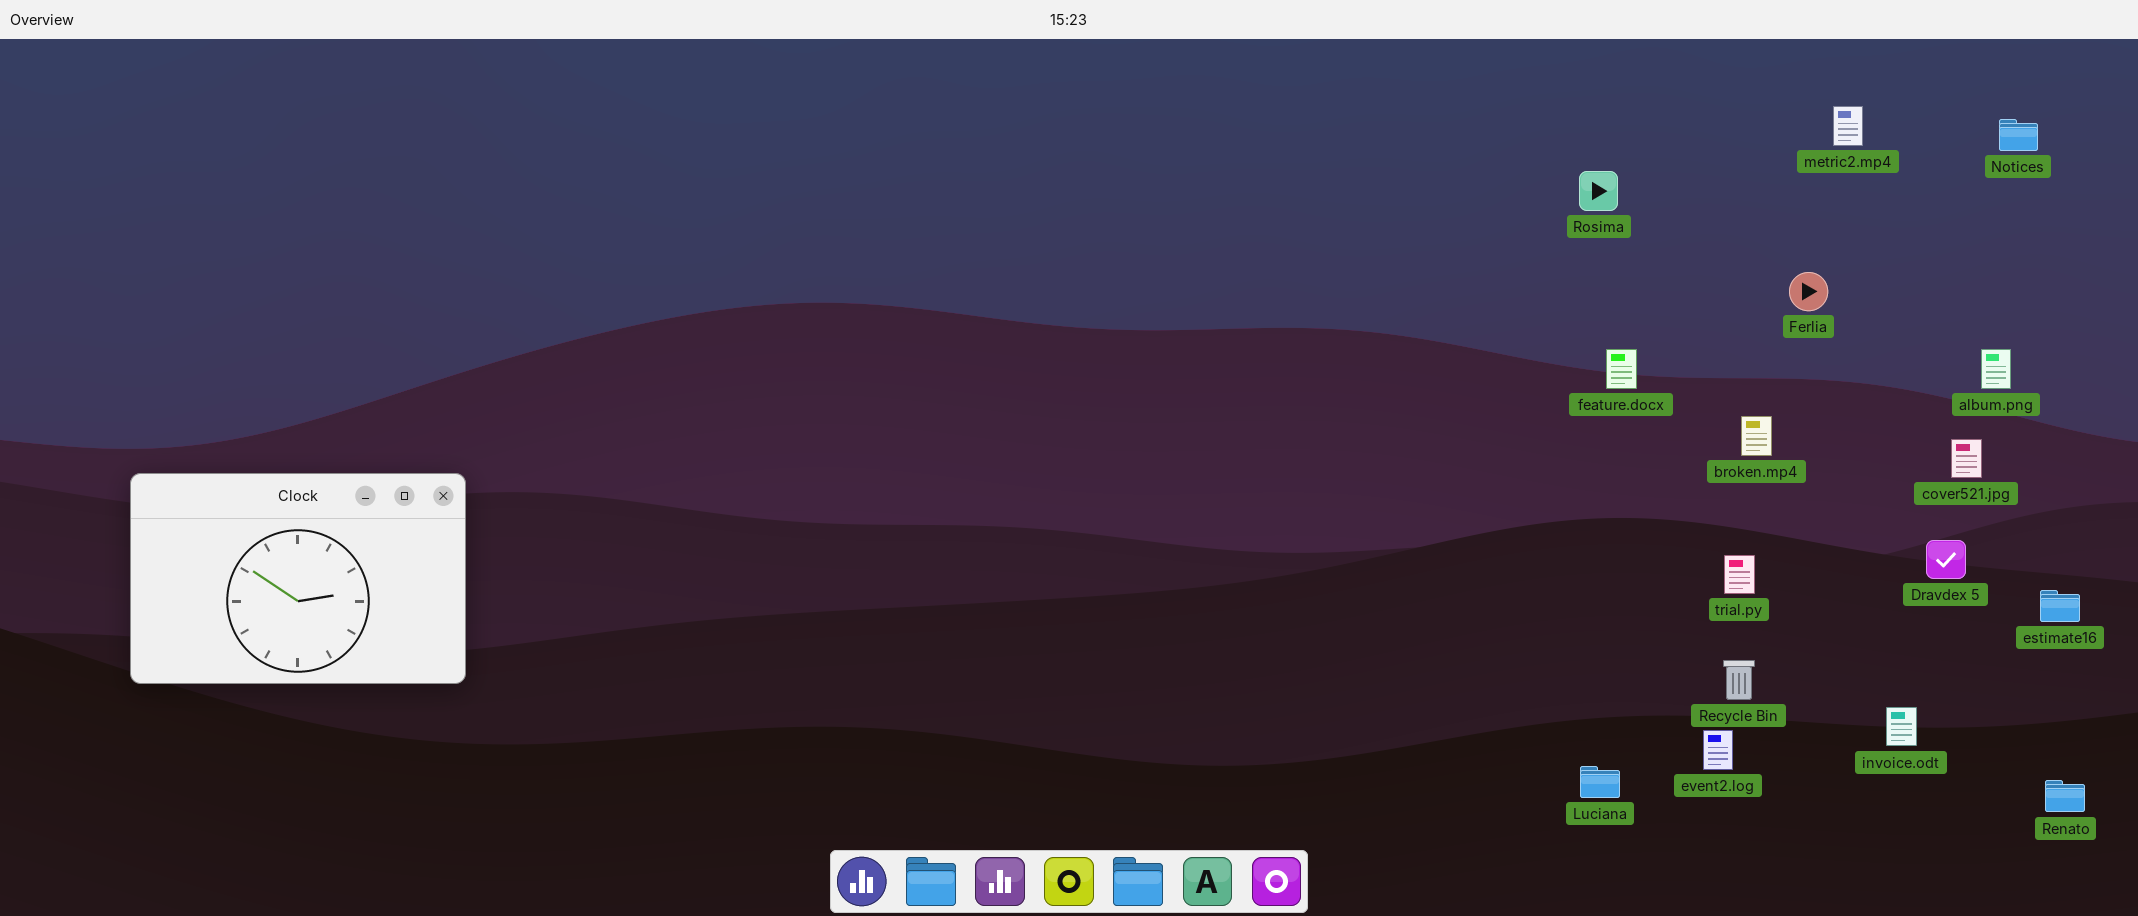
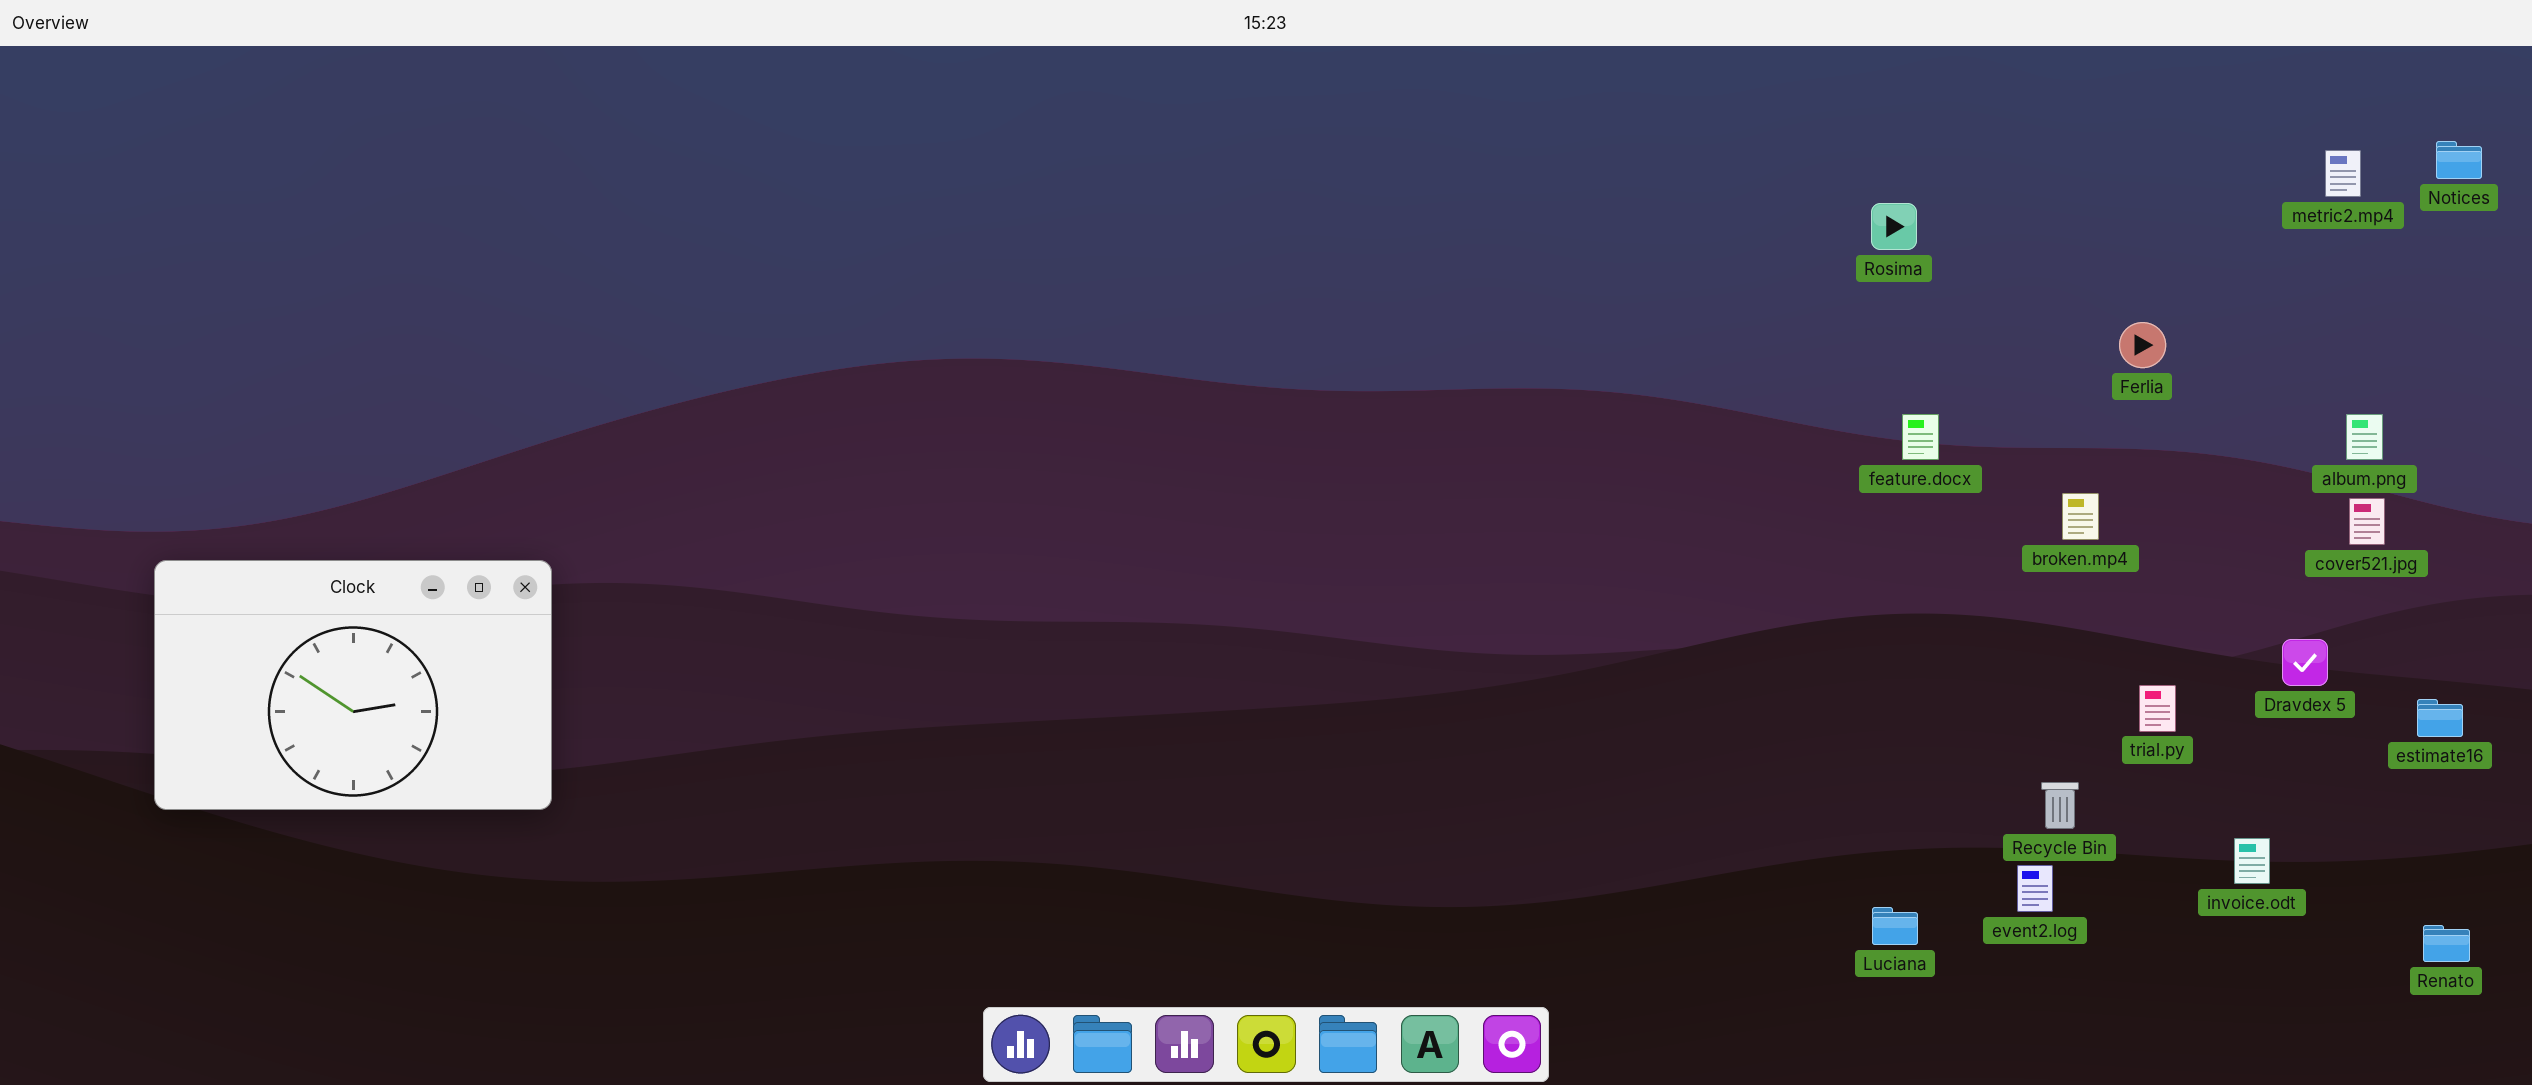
metric2.mp4: [1833,106,1863,146] -> [2325,150,2361,197], moved
Notices: [1999,119,2038,151] -> [2436,141,2482,179], moved
cover521.jpg: [1951,439,1982,478] -> [2349,498,2385,545], moved
trial.py: [1724,555,1755,594] -> [2139,685,2176,732], moved

